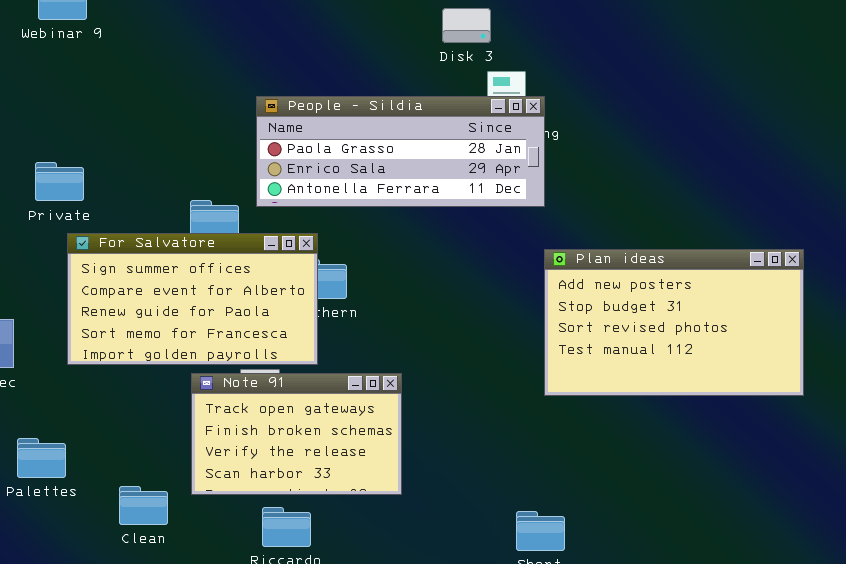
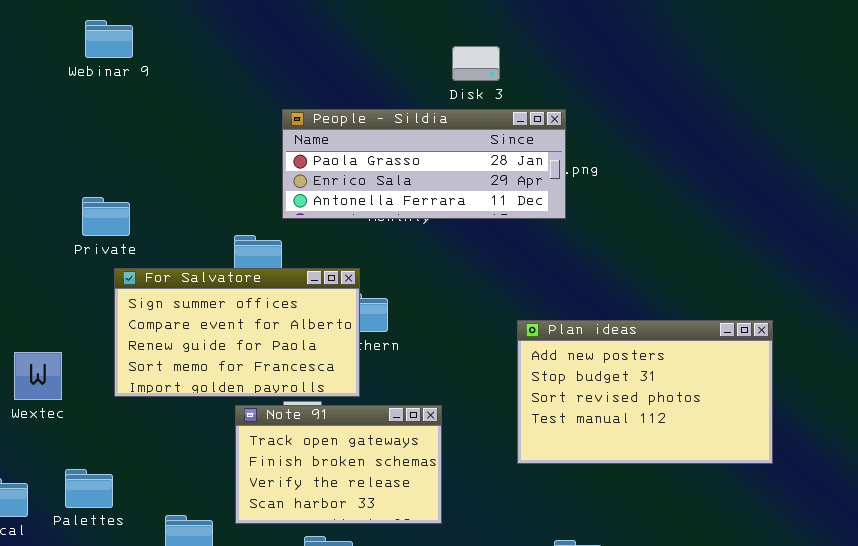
Disk 3: [442,8,491,43] -> [452,46,500,81], moved
People - Sildia: [256,96,545,207] -> [282,109,566,219], moved
Plan ideas: [544,249,804,396] -> [517,320,773,464], moved

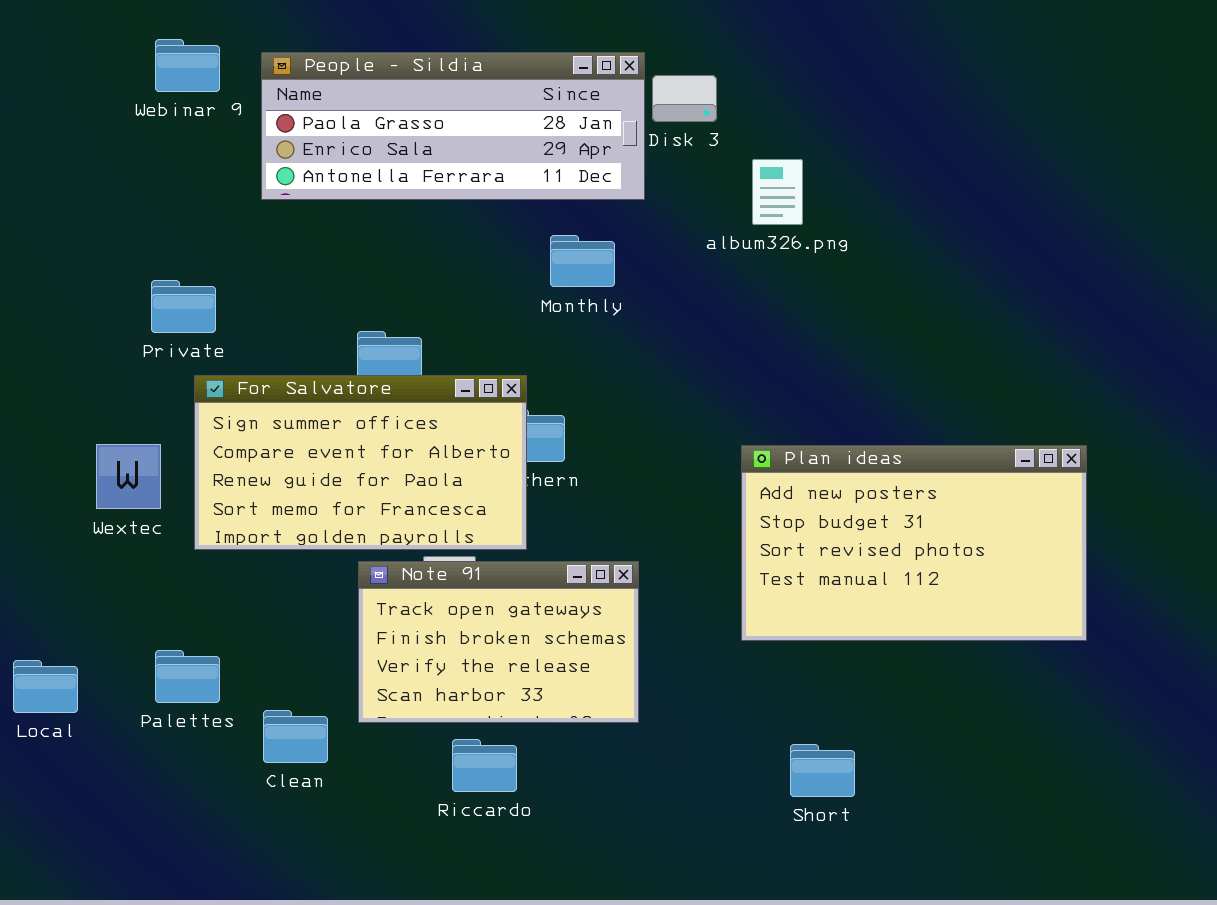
People - Sildia: [282,109,566,219] -> [261,52,645,200], moved
Wextec: [14,352,62,400] -> [96,444,161,509], moved
Palettes: [65,469,113,508] -> [155,650,220,703], moved

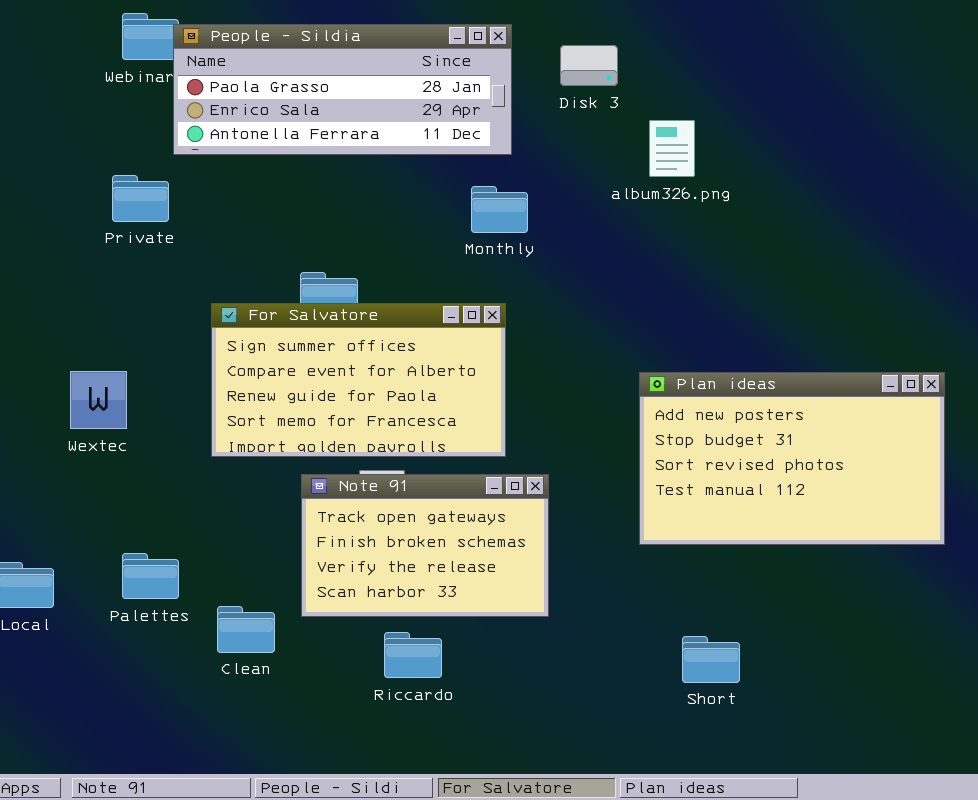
People - Sildia: [261,52,645,200] -> [173,24,512,155], moved
Private: [151,280,216,333] -> [112,175,169,222], moved
For Salvatore: [194,375,527,550] -> [211,303,506,457], moved

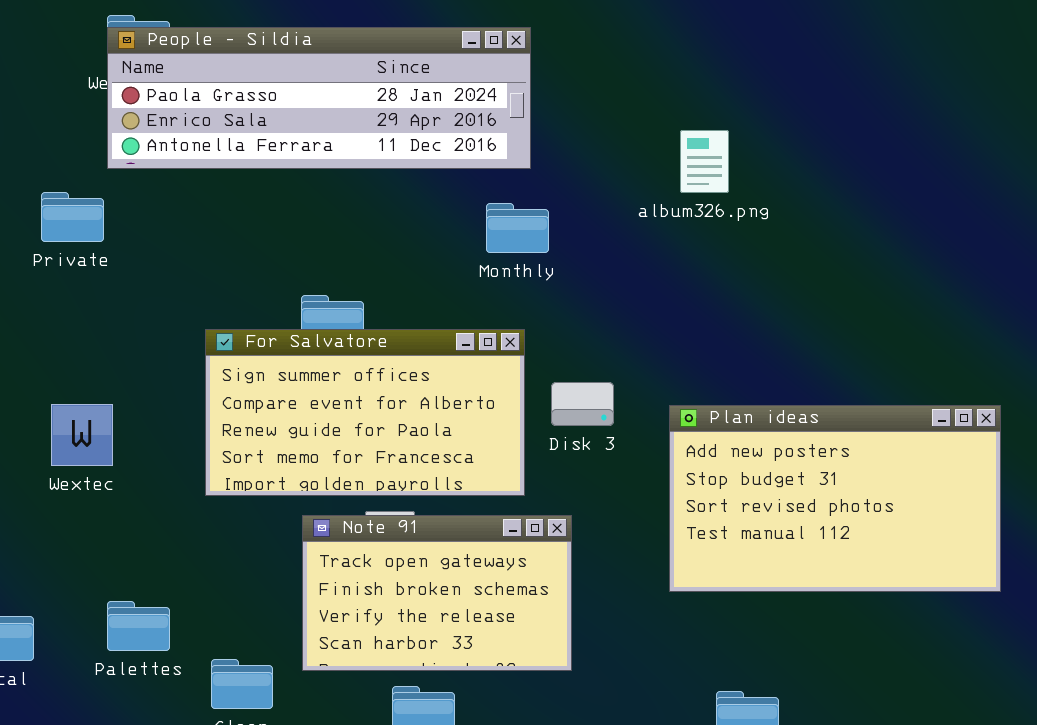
People - Sildia: [173,24,512,155] -> [107,27,531,169], resized
Disk 3: [560,45,618,86] -> [551,382,614,426], moved
Private: [112,175,169,222] -> [41,192,104,242], moved

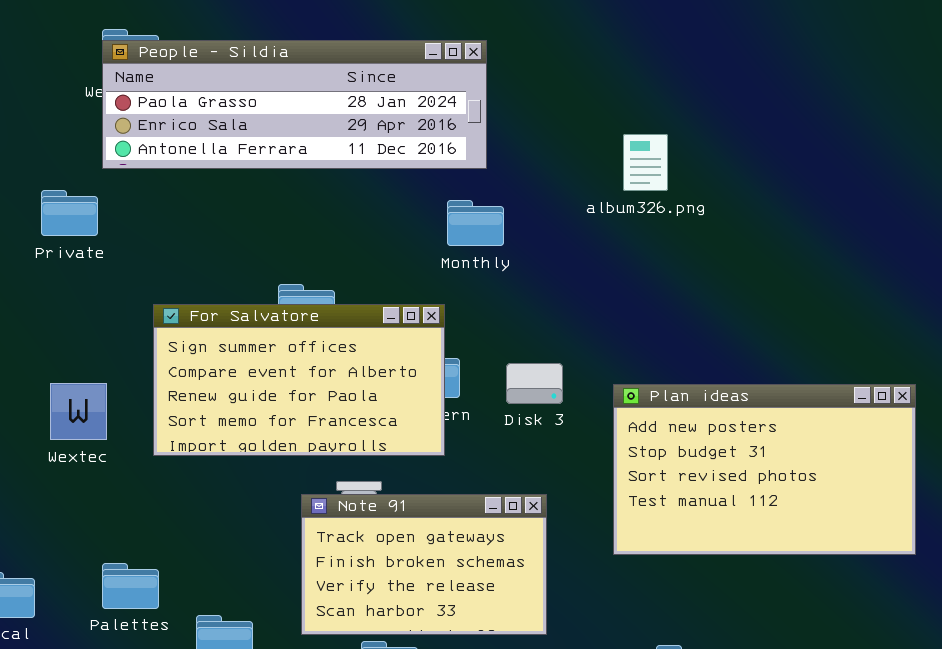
For Salvatore: [205,329,525,496] -> [153,304,445,456], moved
Note 91: [302,515,572,671] -> [301,494,547,635], moved

